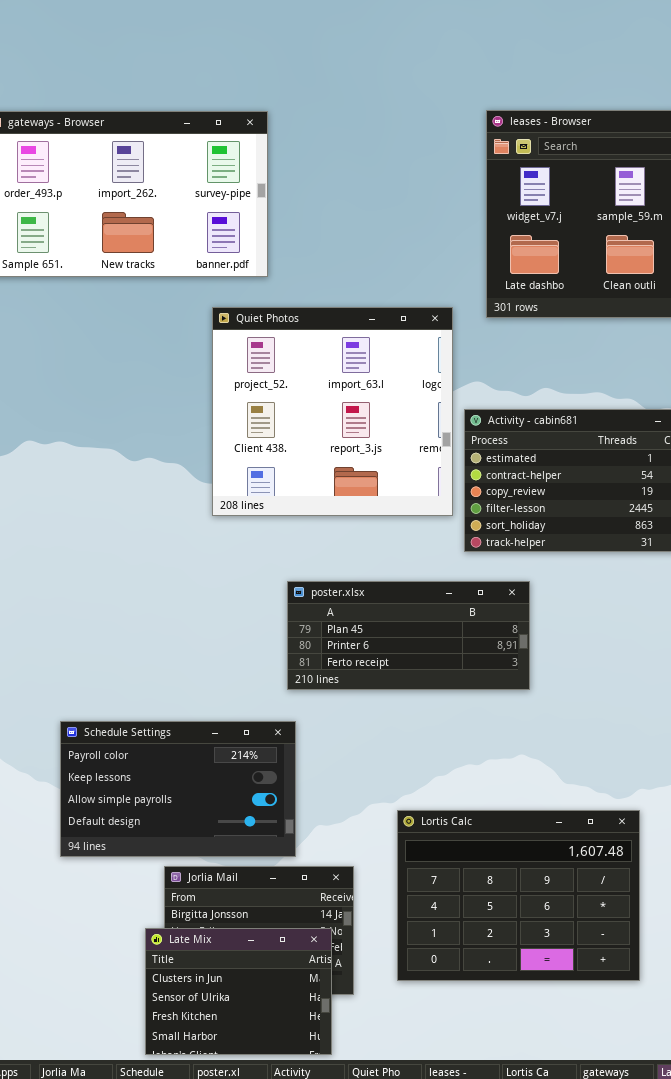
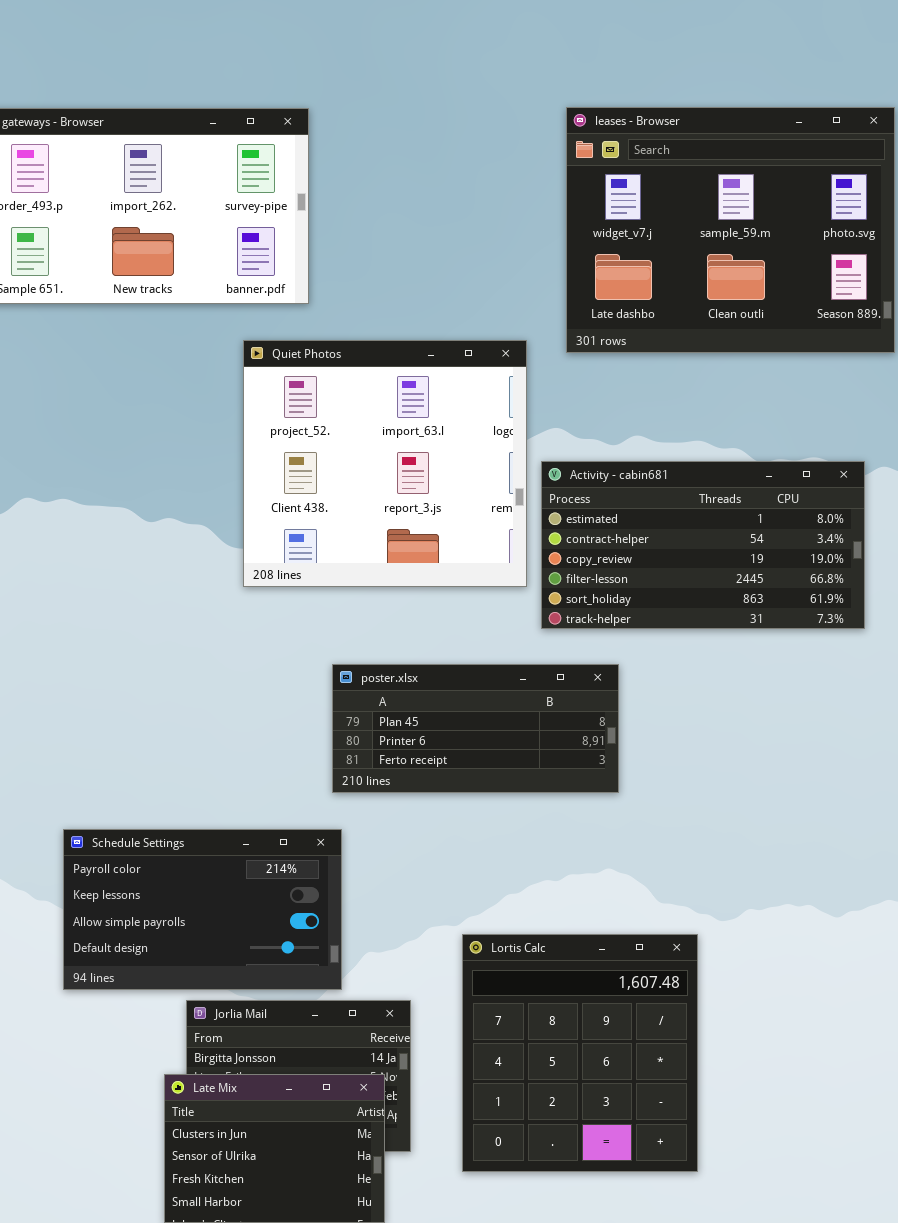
Lortis Calc: [397,810,640,981] -> [462,934,698,1172], resized

